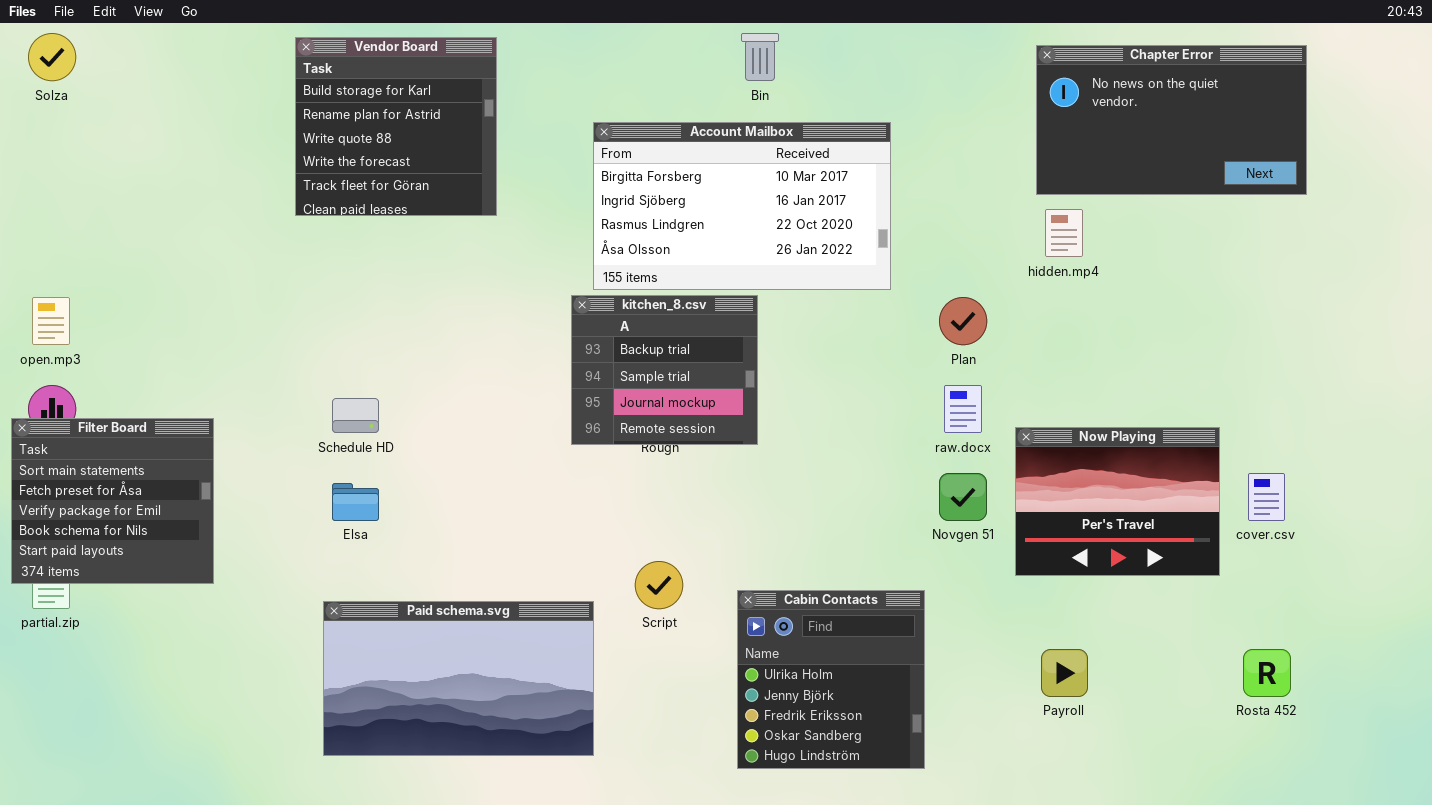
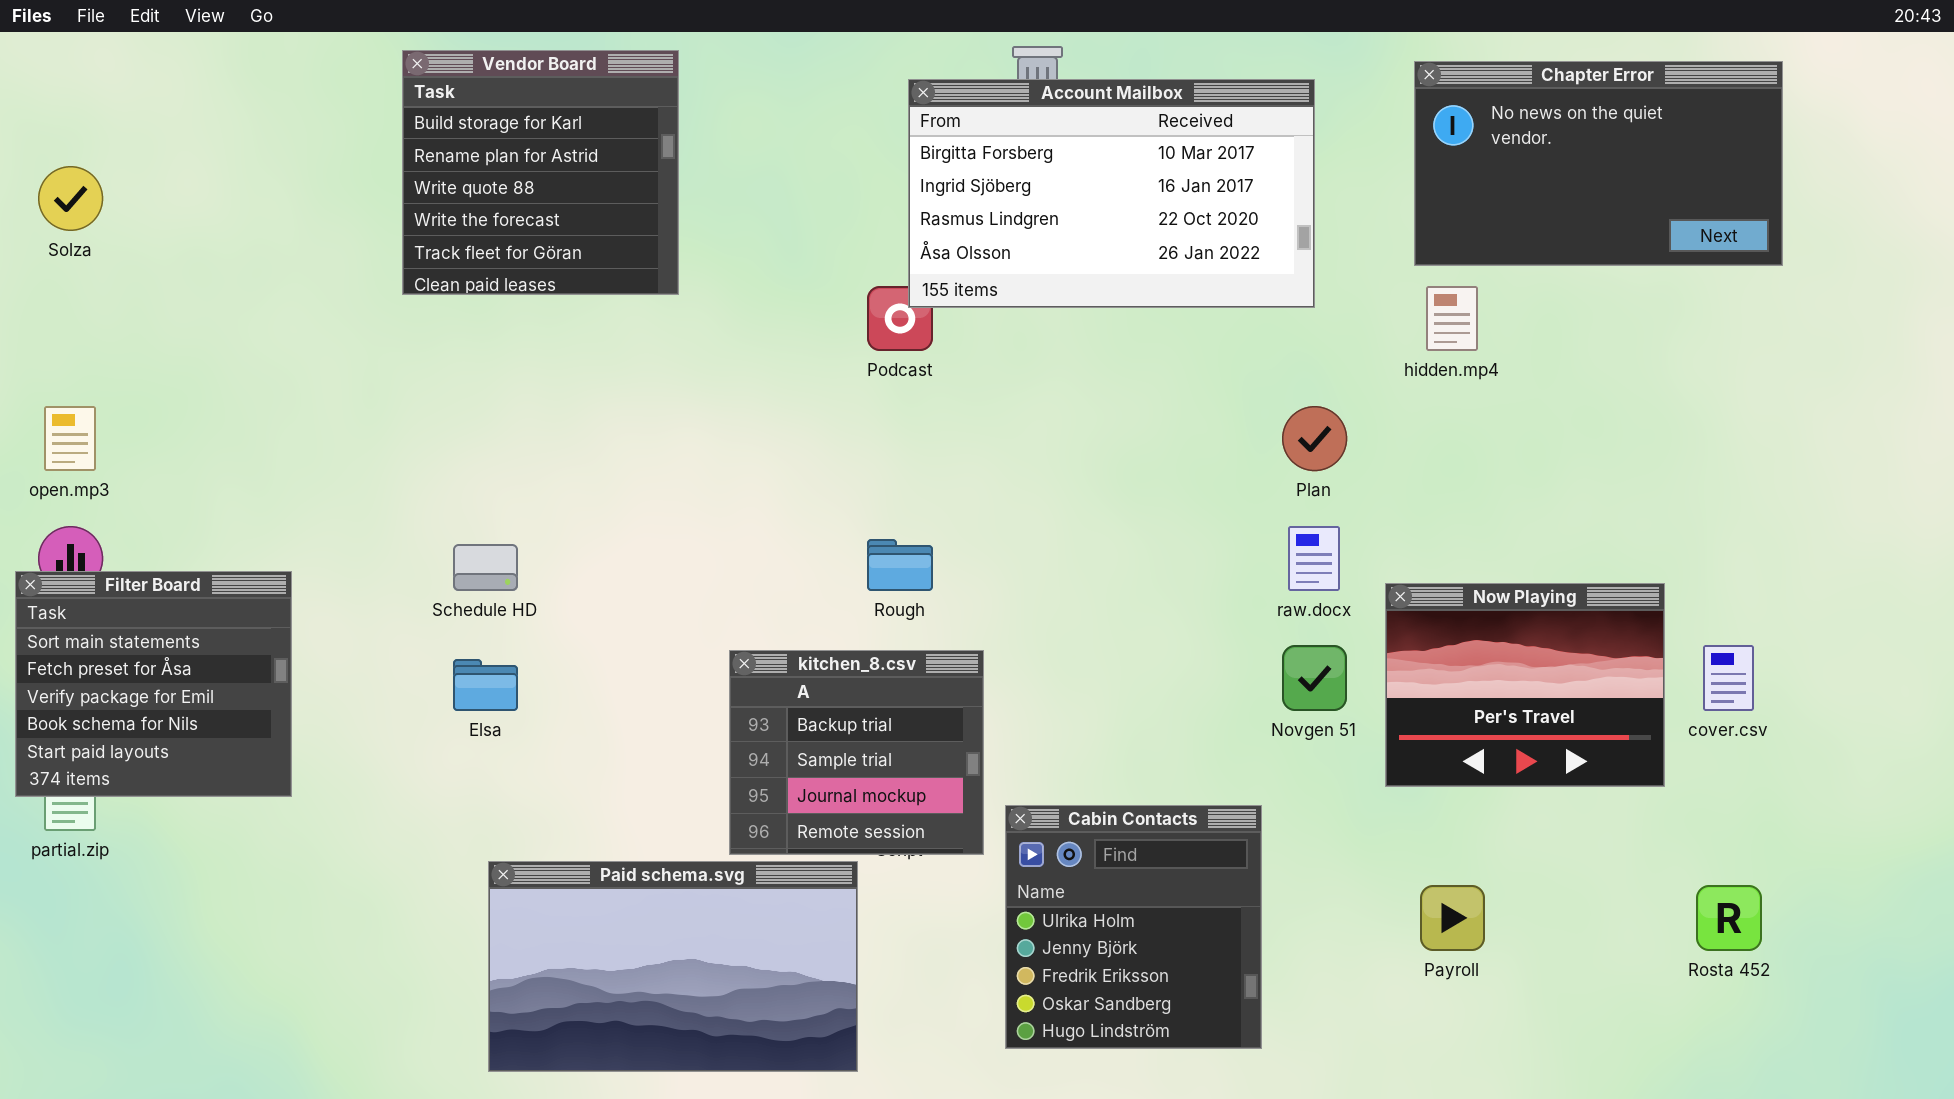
Solza: [28,33,76,81] -> [38,166,103,231], moved
Account Mailbox: [593,122,891,290] -> [908,79,1315,308], moved
kitchen_8.csv: [571,295,758,445] -> [729,650,984,855], moved
Paid schema.svg: [323,601,594,756] -> [488,861,858,1072], moved

